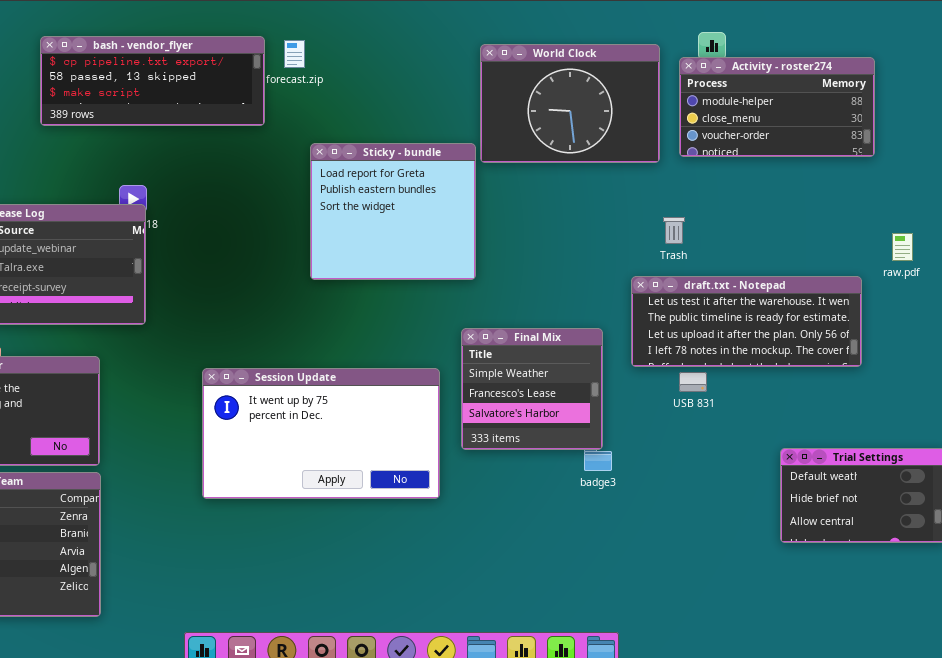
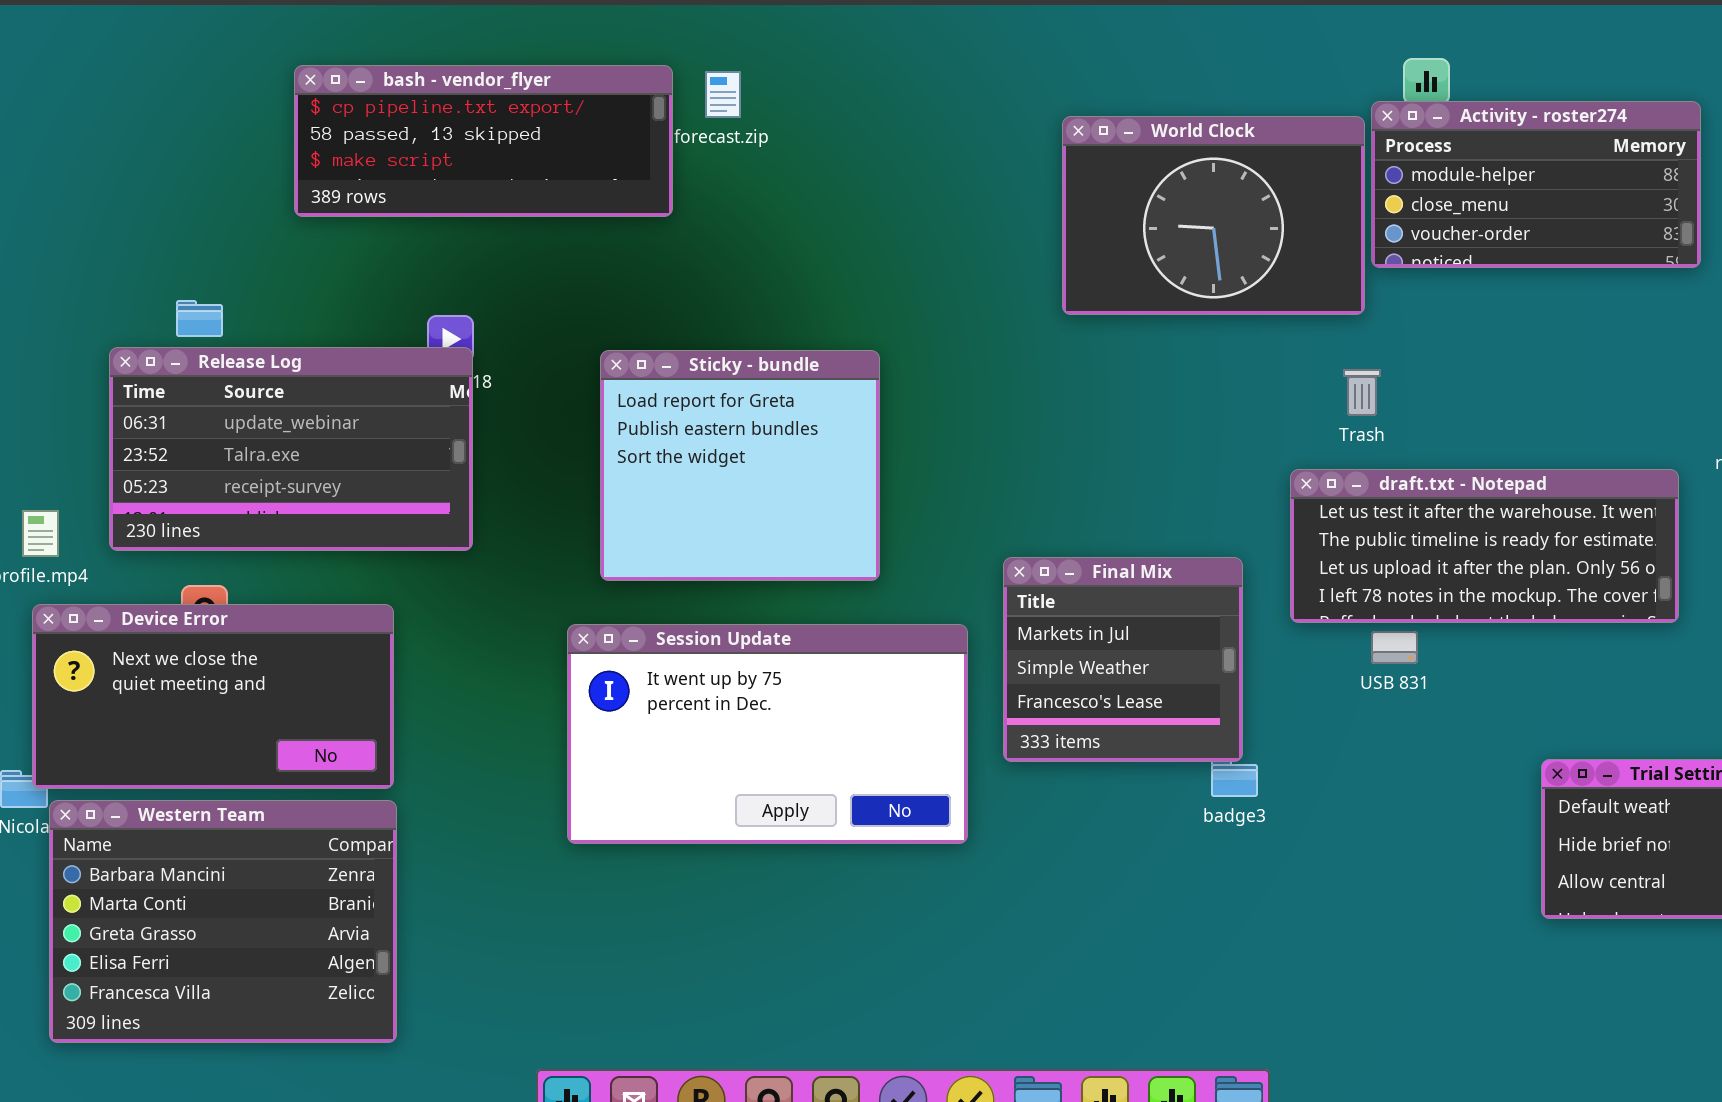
World Clock: [480,44,660,163] -> [1062,116,1365,315], moved
Sticky - bundle: [310,143,476,280] -> [600,350,880,581], moved
Final Mix: [461,328,603,450] -> [1003,557,1243,762], scrolled up 1 row

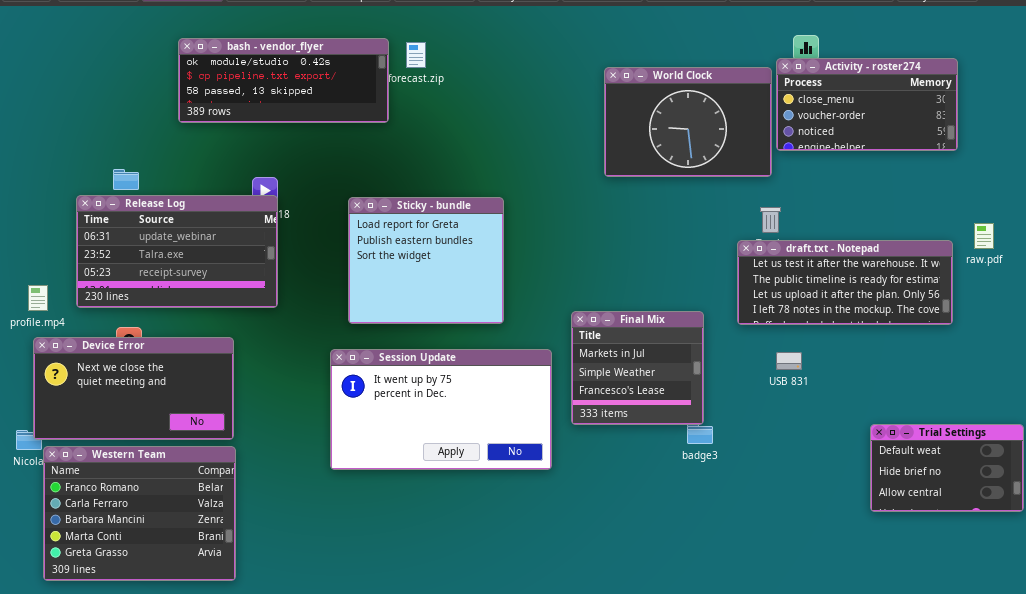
bash - vendor_flyer: [294,65,673,217] -> [178,38,389,123], scrolled up 1 row
Activity - roster274: [1371,101,1701,268] -> [776,58,958,151], scrolled down 1 row
draft.txt - Notepad: [1290,469,1679,623] -> [737,240,953,325], moved
Western Team: [49,800,397,1043] -> [43,446,236,581], scrolled up 2 rows

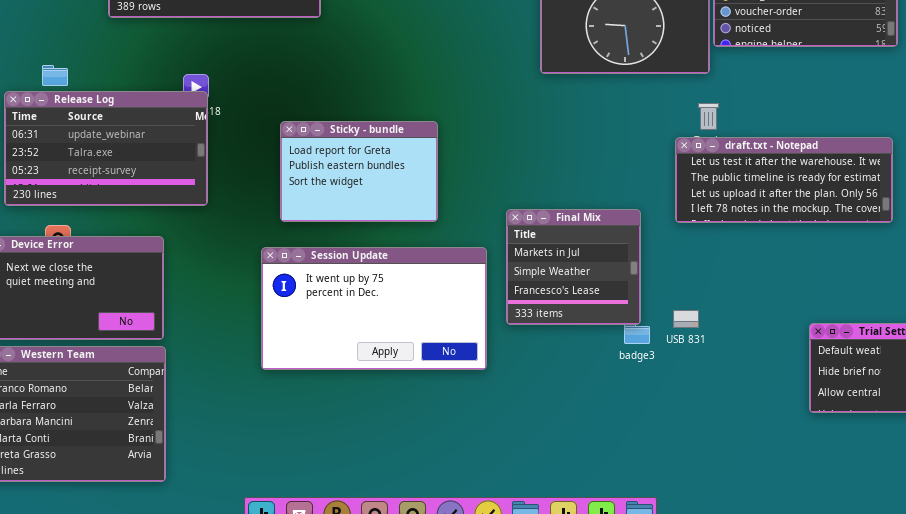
Sticky - bundle: [348,197,504,324] -> [280,121,438,222], resized
USB 831: [776,352,802,370] -> [673,310,699,328], moved

